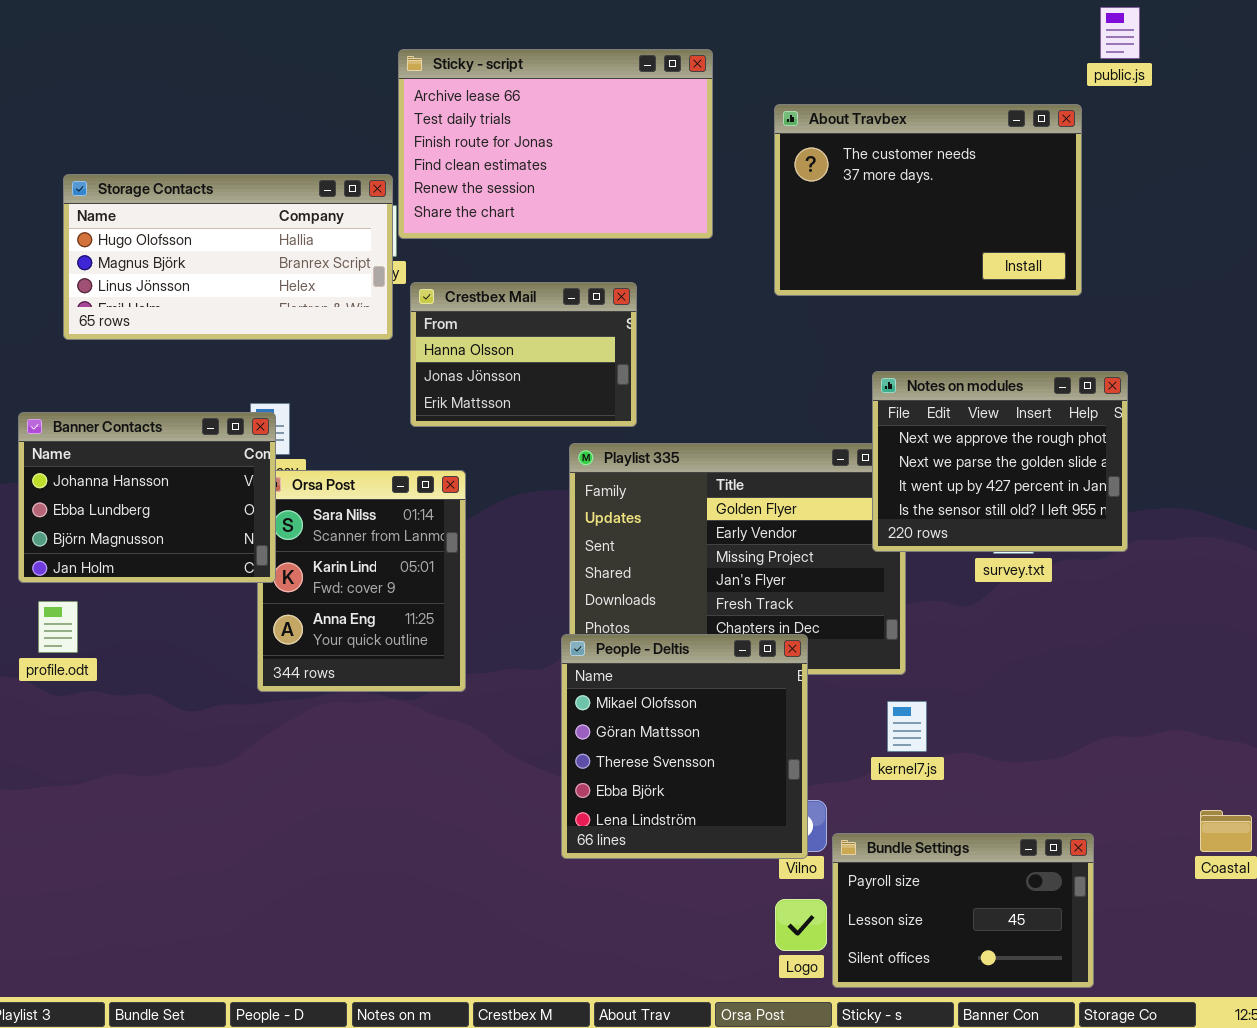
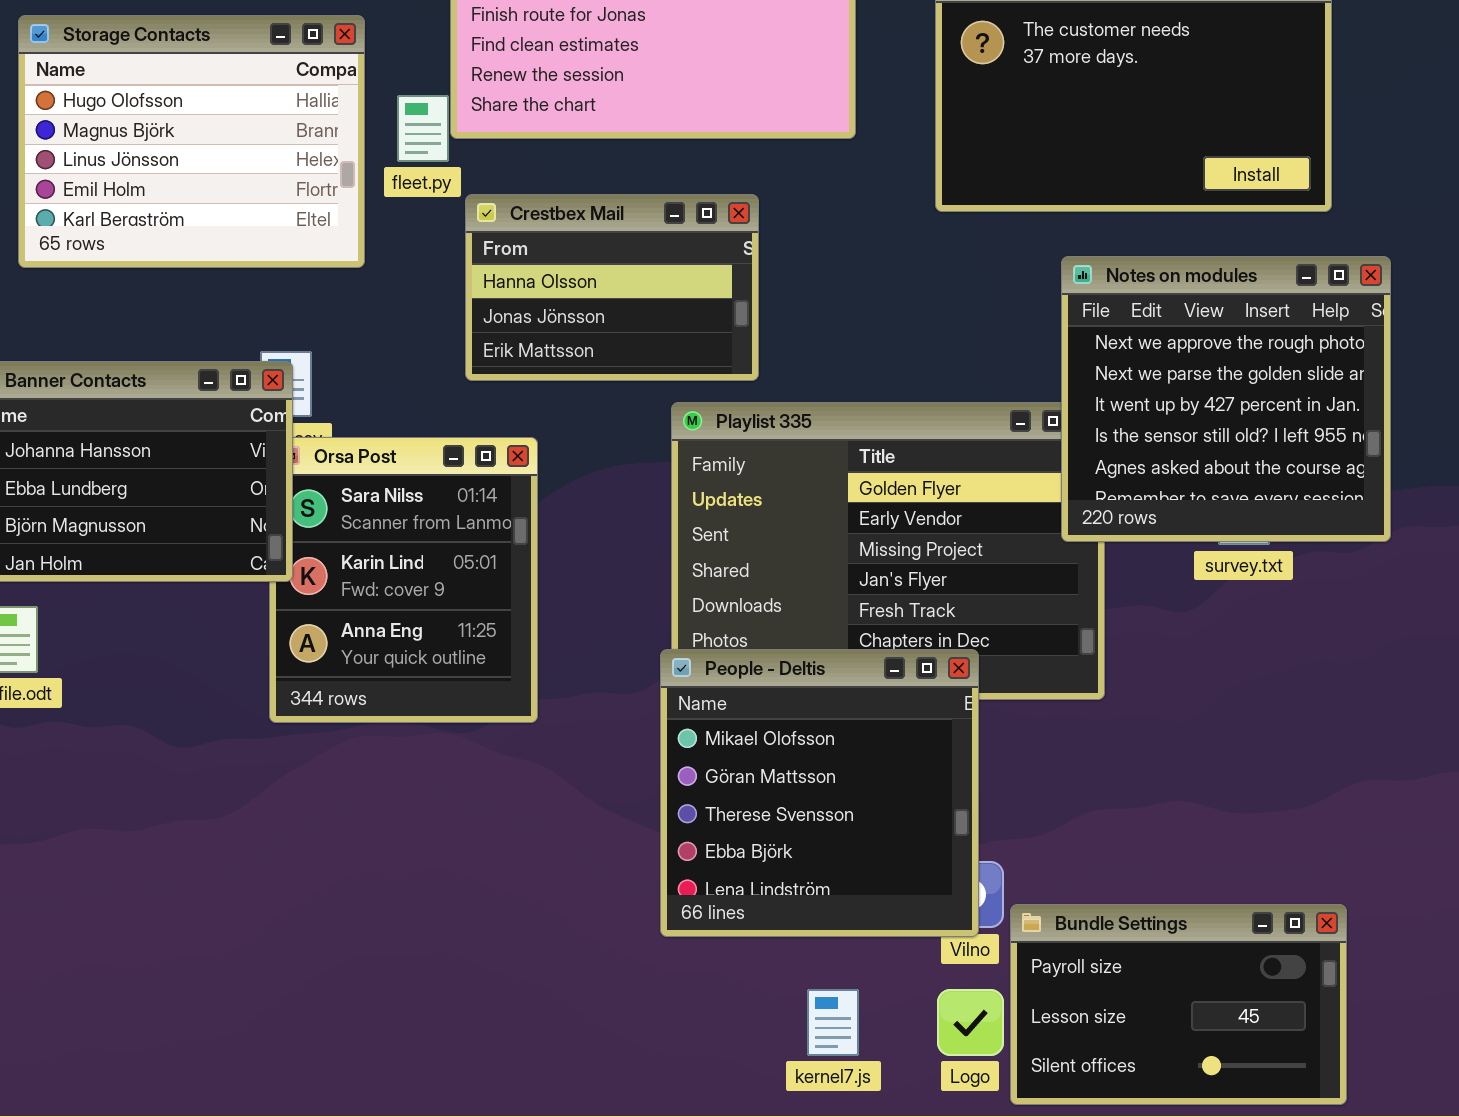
Storage Contacts: [63,174,393,340] -> [18,15,365,268], resized
Notes on modules: [872,371,1128,552] -> [1061,256,1391,542], resized
kernel7.js: [887,701,927,752] -> [807,989,859,1056], moved

